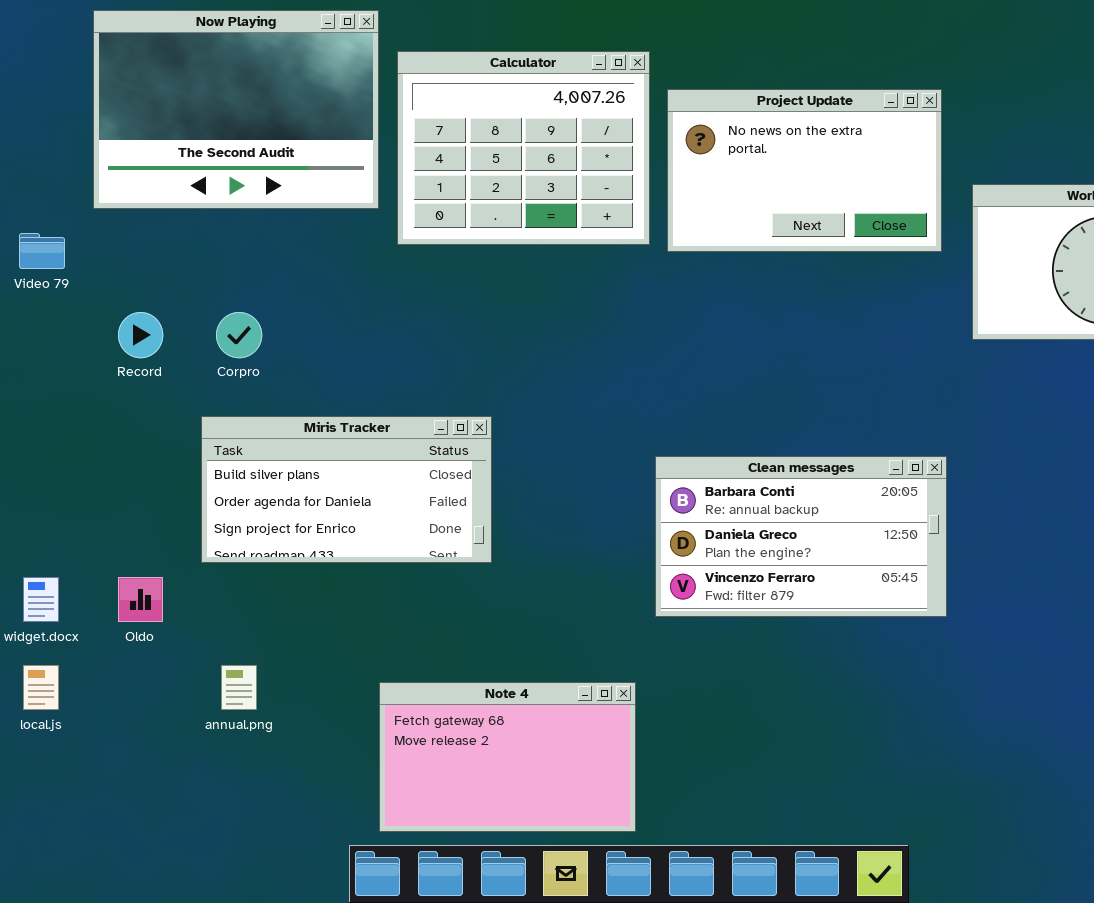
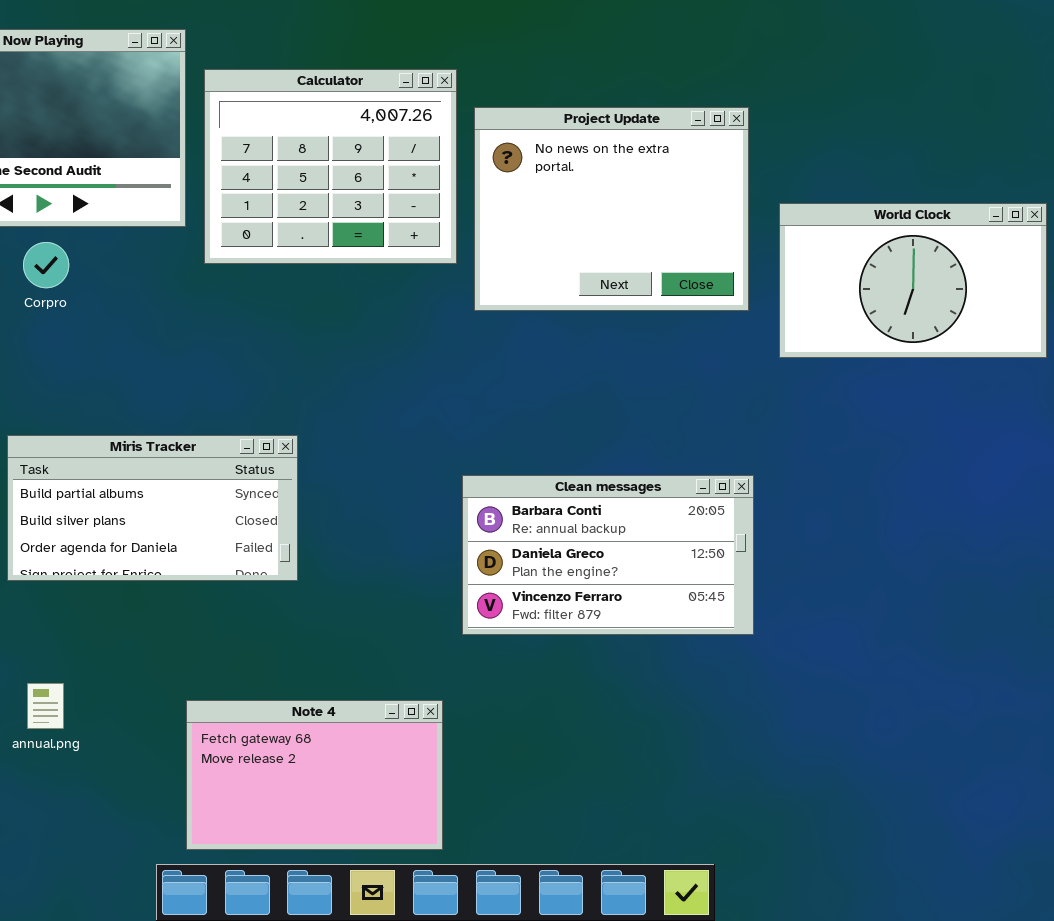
Project Update: [667,89,942,252] -> [474,107,749,311], resized
Corpro: [216,312,262,358] -> [23,242,69,288], moved
Miris Tracker: [201,416,492,563] -> [7,435,298,581], scrolled up 1 row

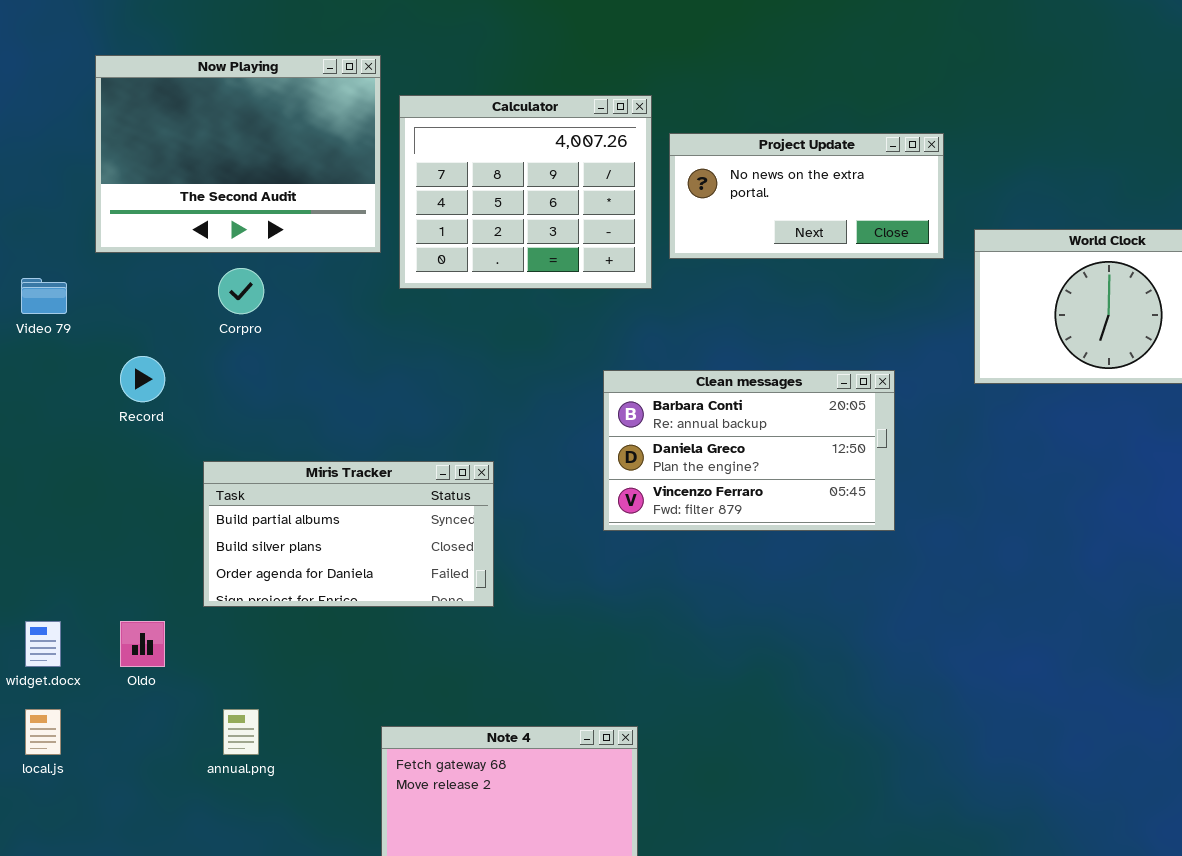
Project Update: [474,107,749,311] -> [669,133,944,259], resized
Clean messages: [462,475,754,635] -> [603,370,895,531], moved

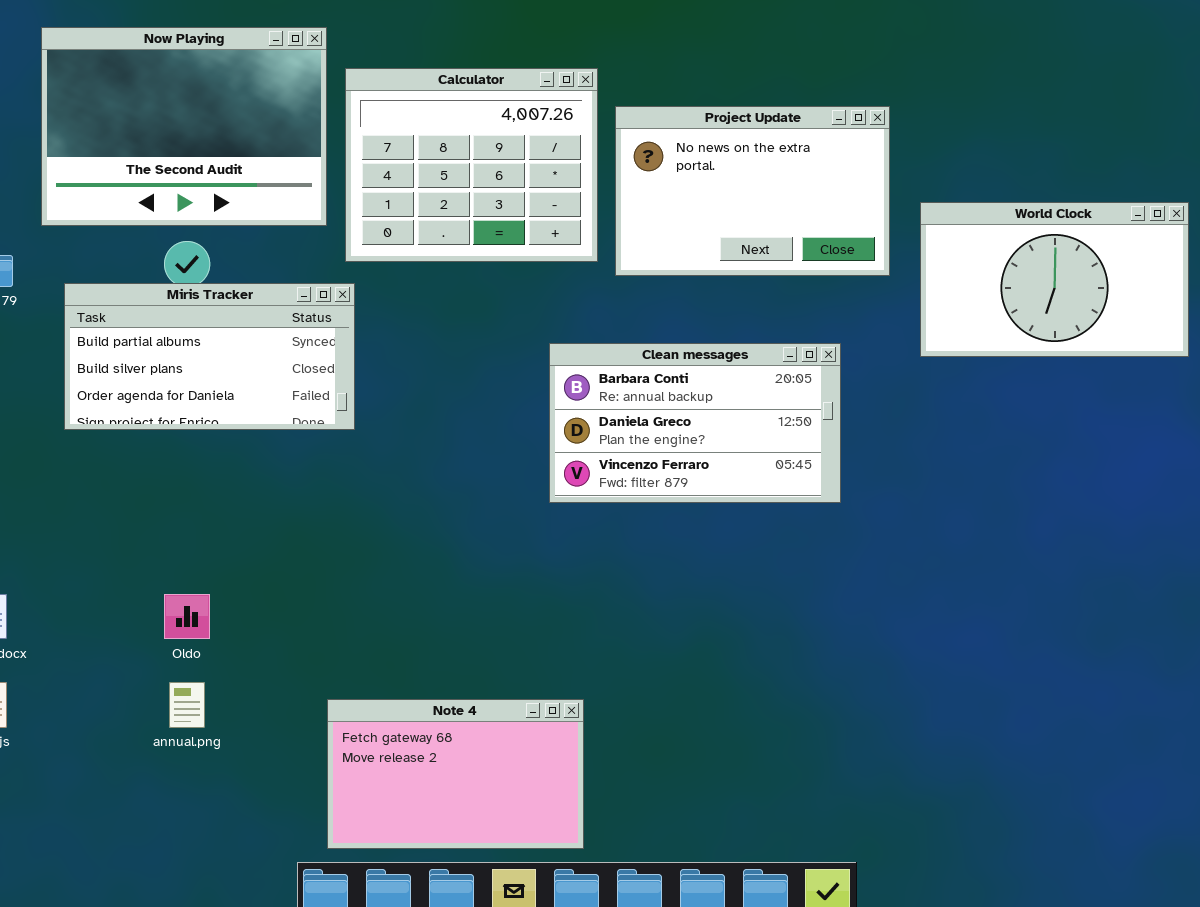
Project Update: [669,133,944,259] -> [615,106,890,276], resized
Miris Tracker: [203,461,494,607] -> [64,283,355,430], moved
Oldo: [120,621,165,667] -> [164,594,210,639], moved

